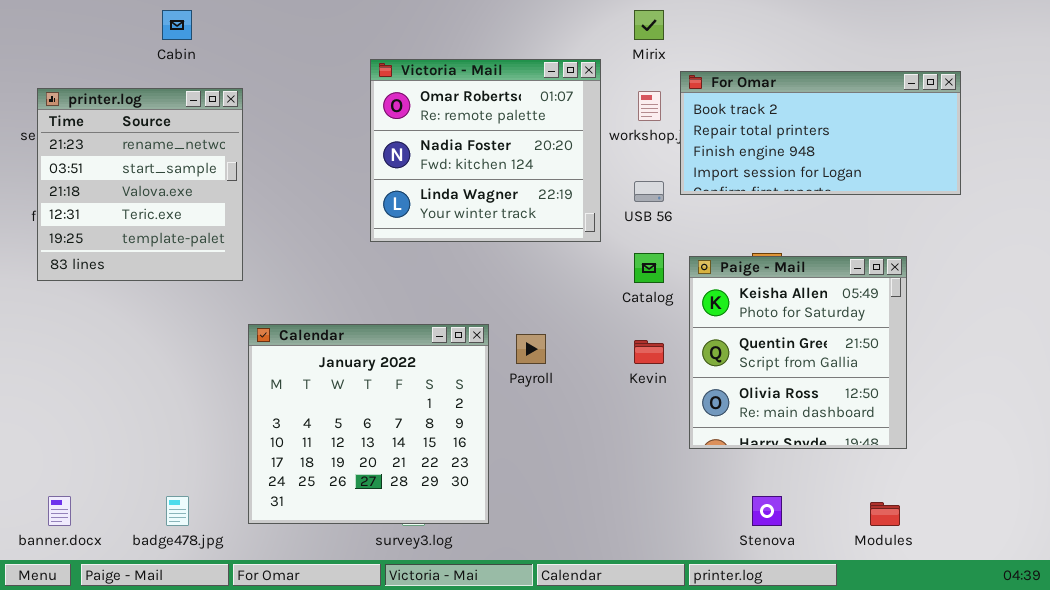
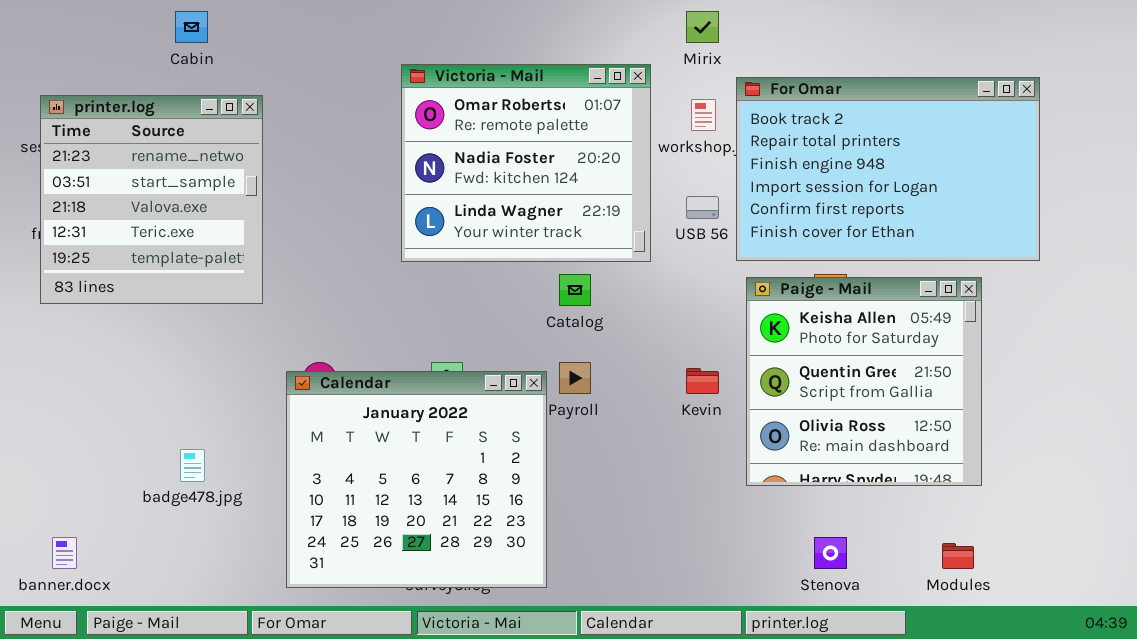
For Omar: [680,71,961,195] -> [736,77,1040,261], resized
Catalog: [634,253,664,283] -> [559,274,591,306], moved
Calendar: [248,324,489,524] -> [286,371,547,588], moved
badge478.jpg: [166,496,189,526] -> [180,449,205,482], moved

